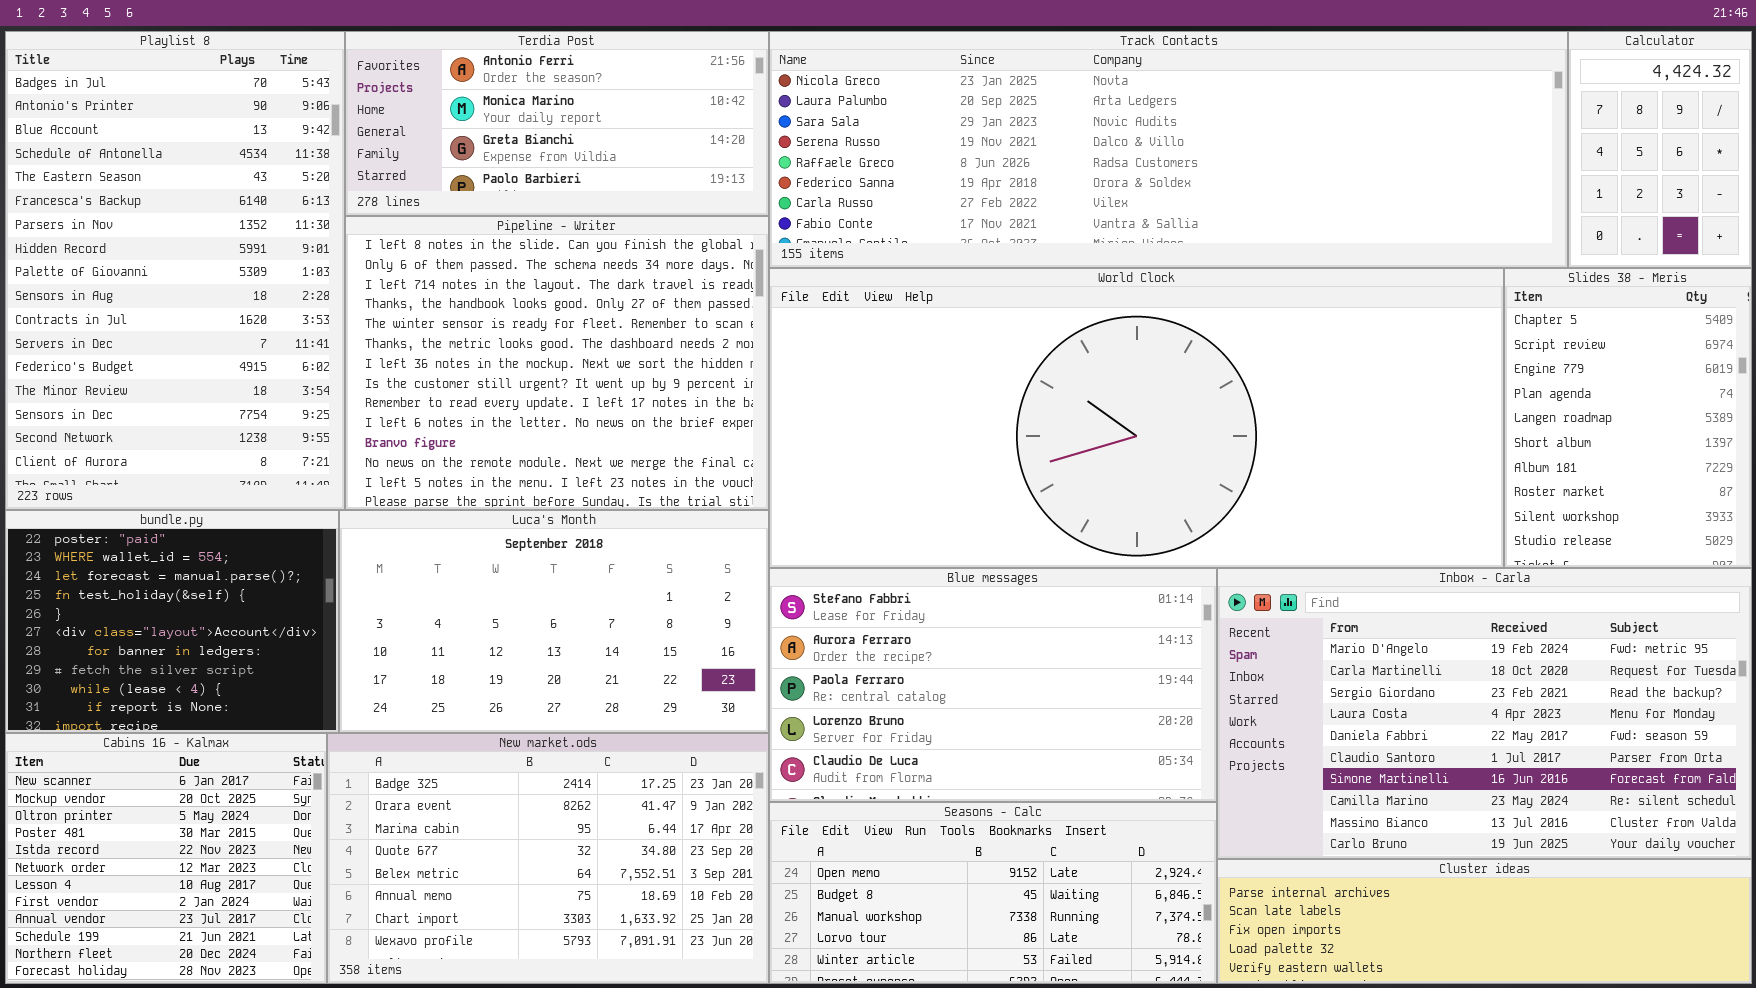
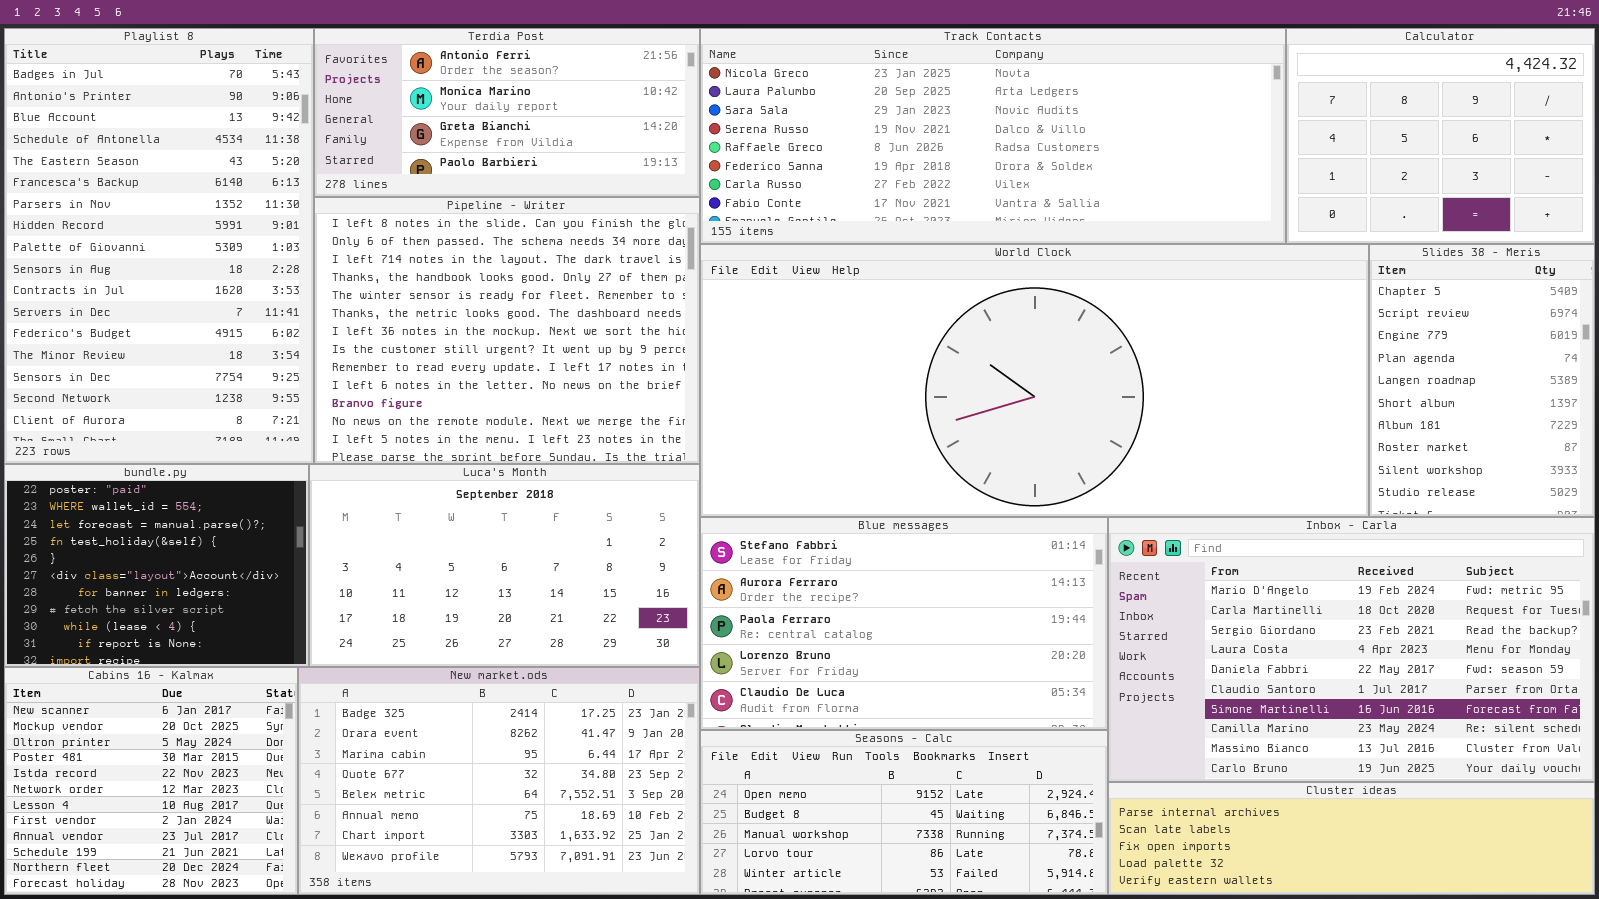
Track Contacts: [769,31,1568,268] -> [700,28,1286,244], resized
Calculator: [1568,31,1752,268] -> [1286,28,1595,244], resized

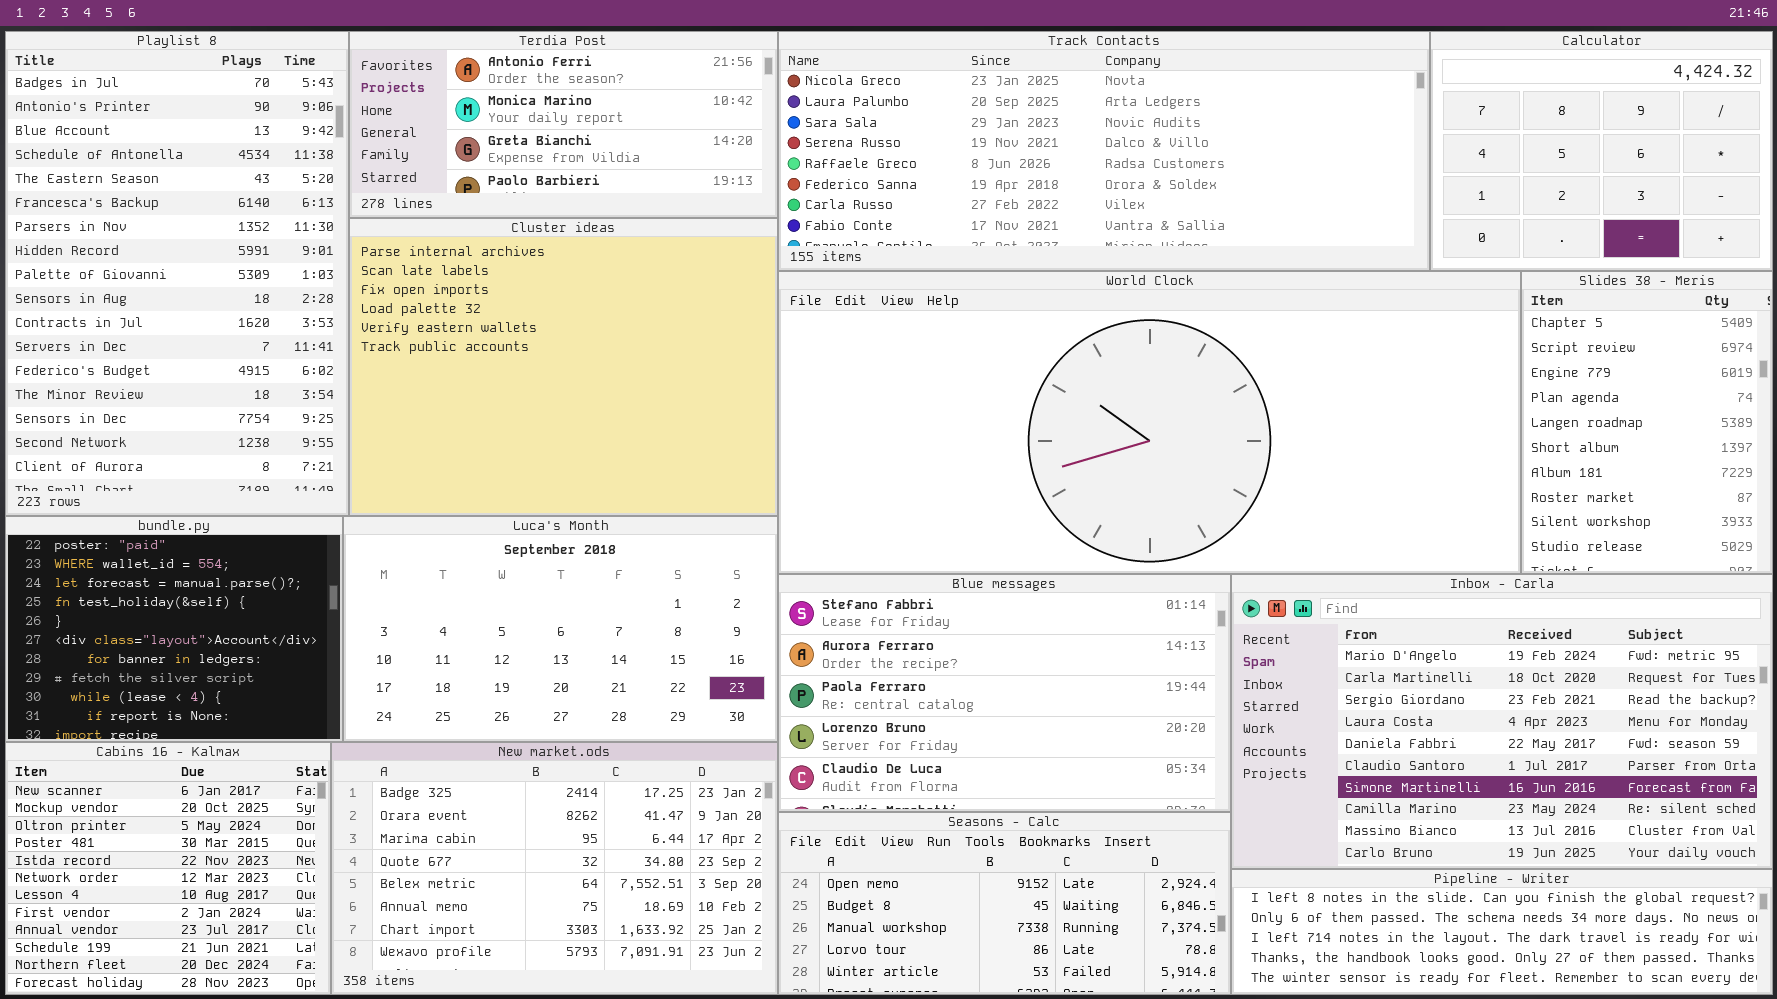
Pipeline - Writer: [314,197,700,464] -> [1231,869,1773,995], moved, resized
Cluster ideas: [1108,782,1595,895] -> [349,218,778,516], moved, resized

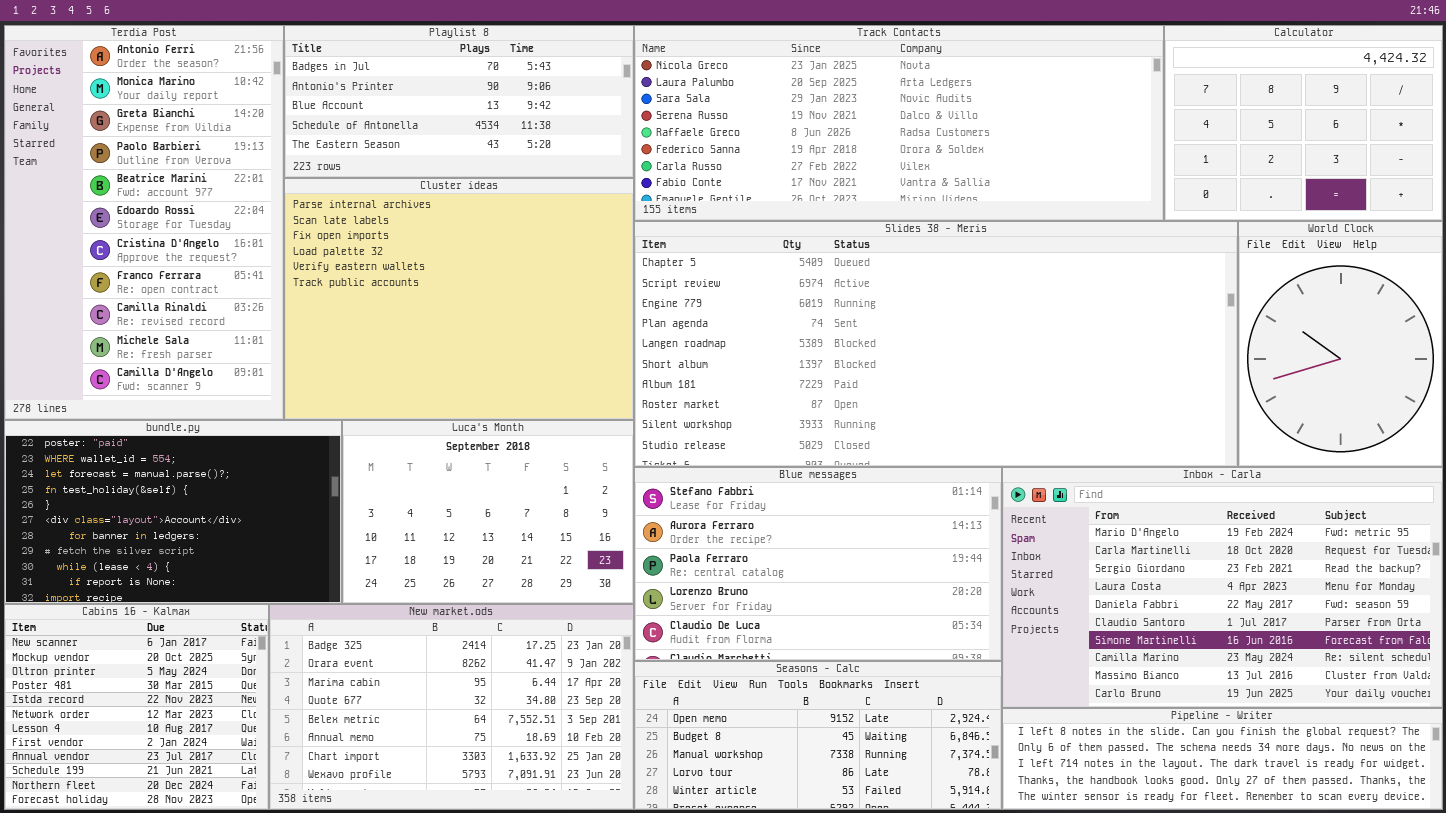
Playlist 8: [5,31,349,516] -> [284,25,634,178], moved, resized
Terdia Post: [349,31,778,218] -> [4,25,284,420], moved, resized
World Clock: [778,271,1521,574] -> [1238,221,1443,467], moved, resized
Slides 38 - Meris: [1521,271,1773,574] -> [634,221,1238,467], moved, resized
bundle.py: [5,516,343,742] -> [4,420,342,604], resized
Luca's Month: [343,516,778,742] -> [342,420,634,604], resized

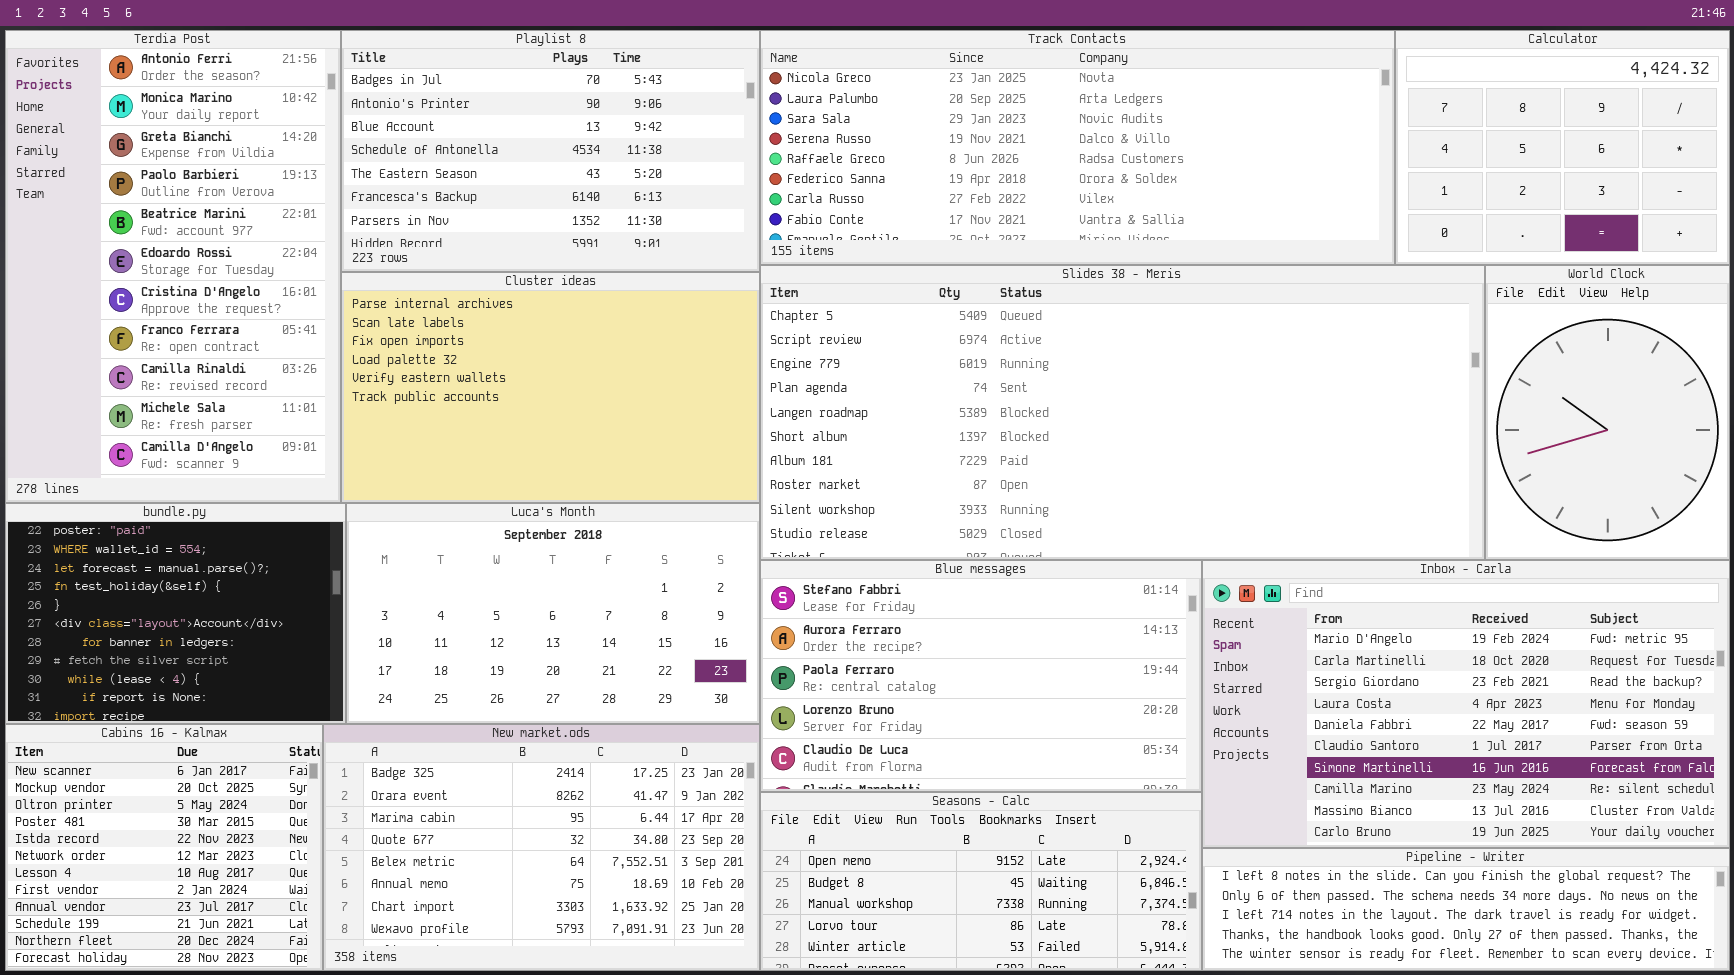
Playlist 8: [284,25,634,178] -> [341,30,760,272], resized
Cluster ideas: [284,178,634,420] -> [341,272,760,503], resized
bundle.py: [4,420,342,604] -> [5,503,346,724], resized
Luca's Month: [342,420,634,604] -> [346,503,760,724], resized

